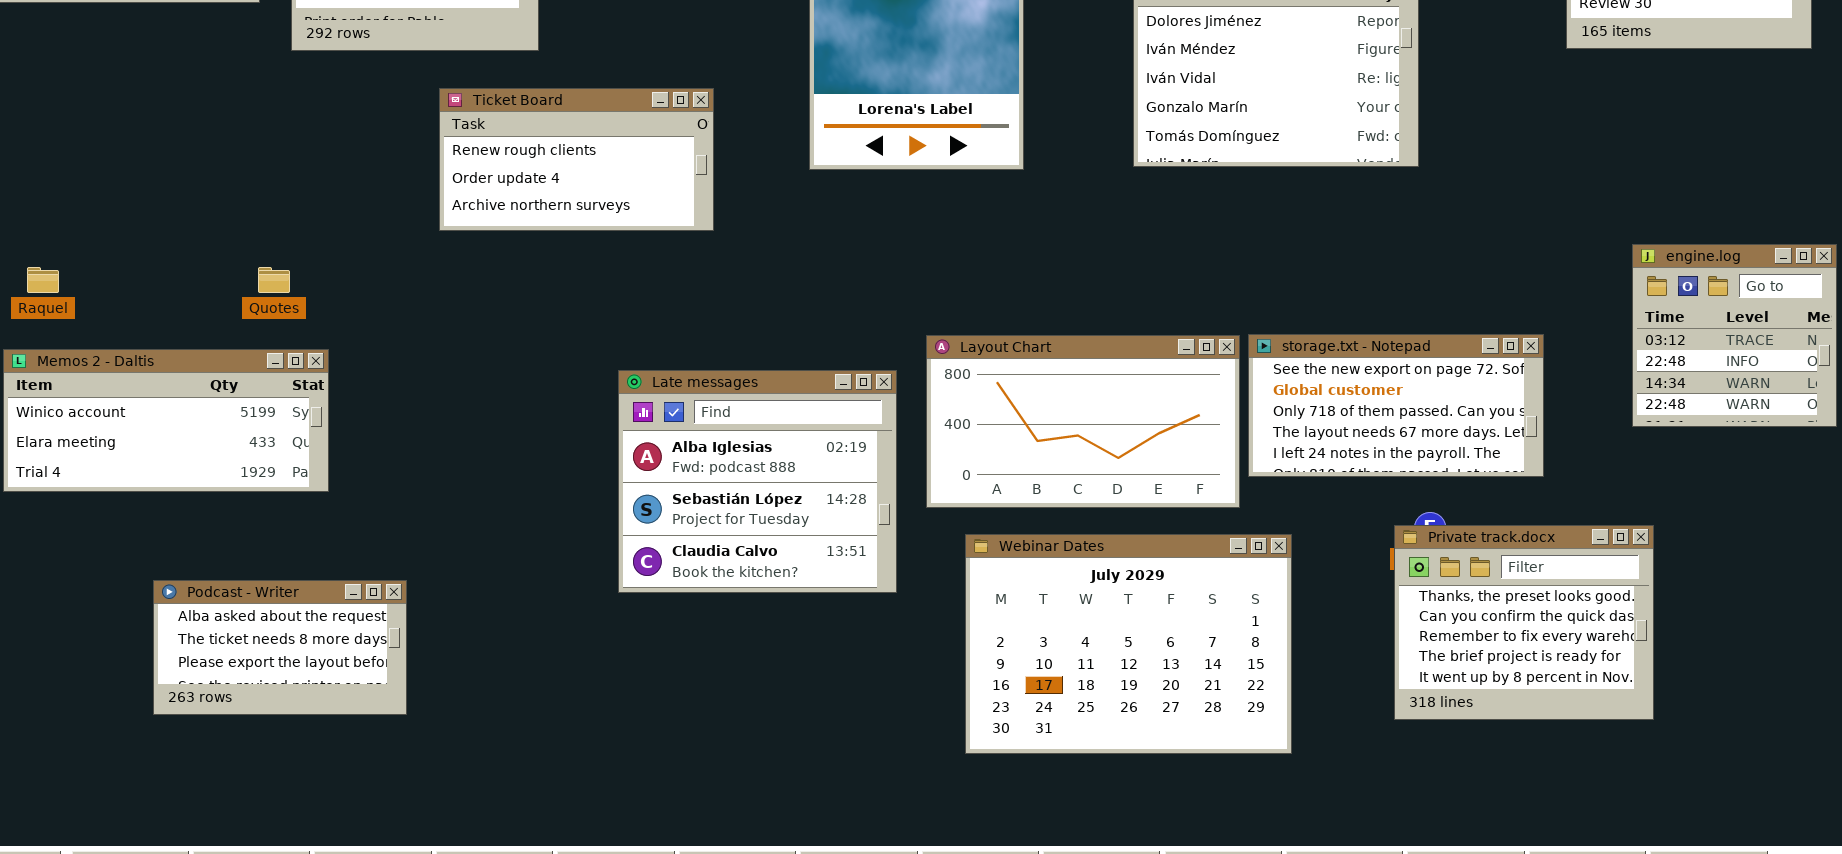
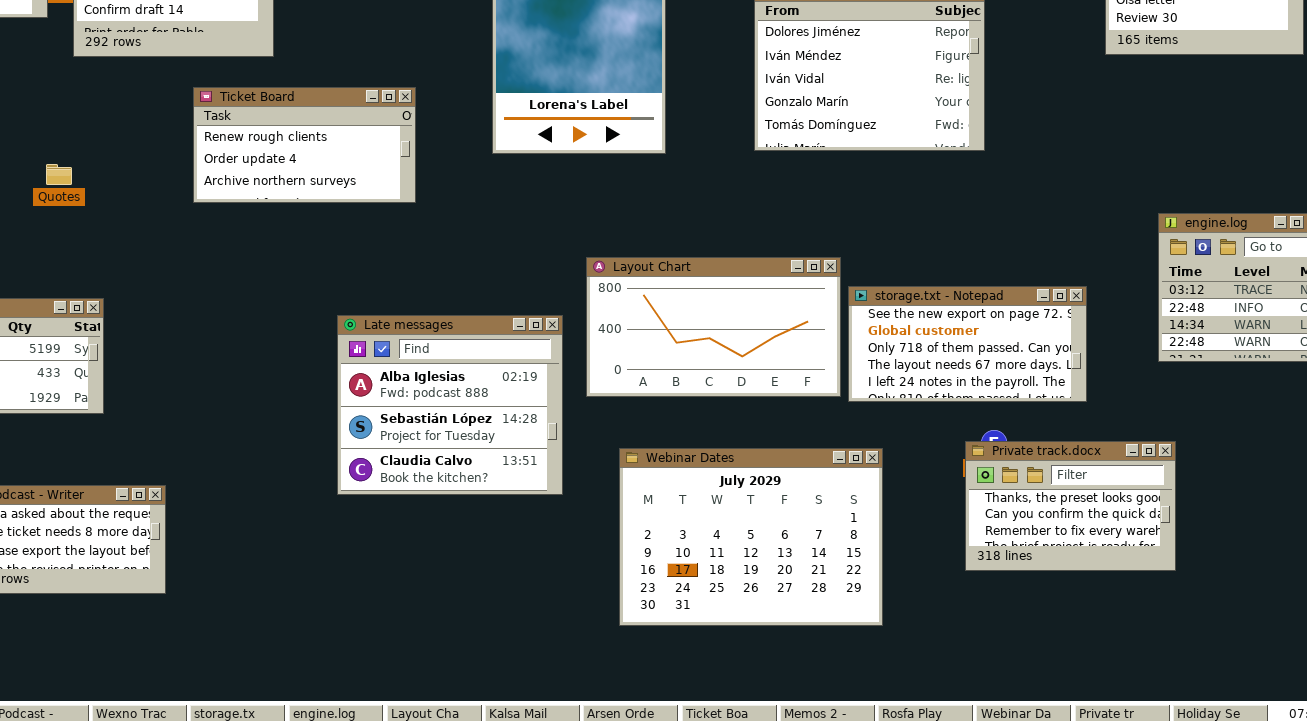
Quotes: [258,267,290,293] -> [46,164,72,185], moved
Layout Chart: [926,335,1240,508] -> [586,257,841,397], moved
Private track.docx: [1394,525,1654,720] -> [965,441,1176,571], resized

